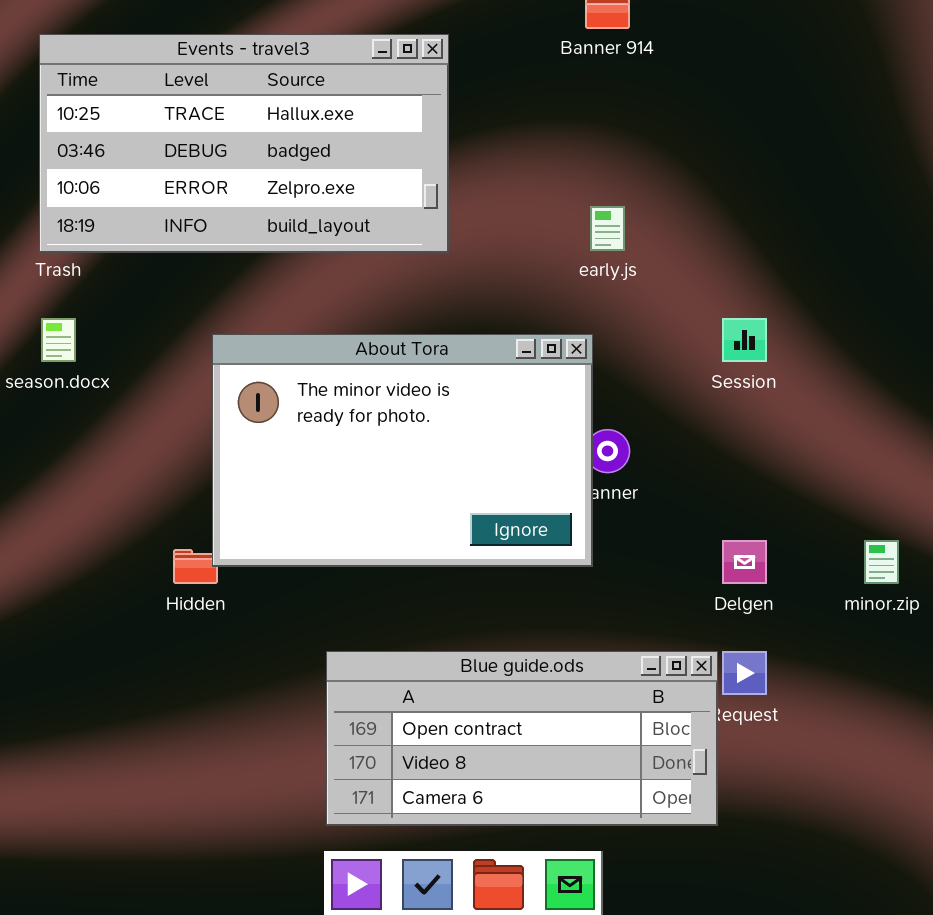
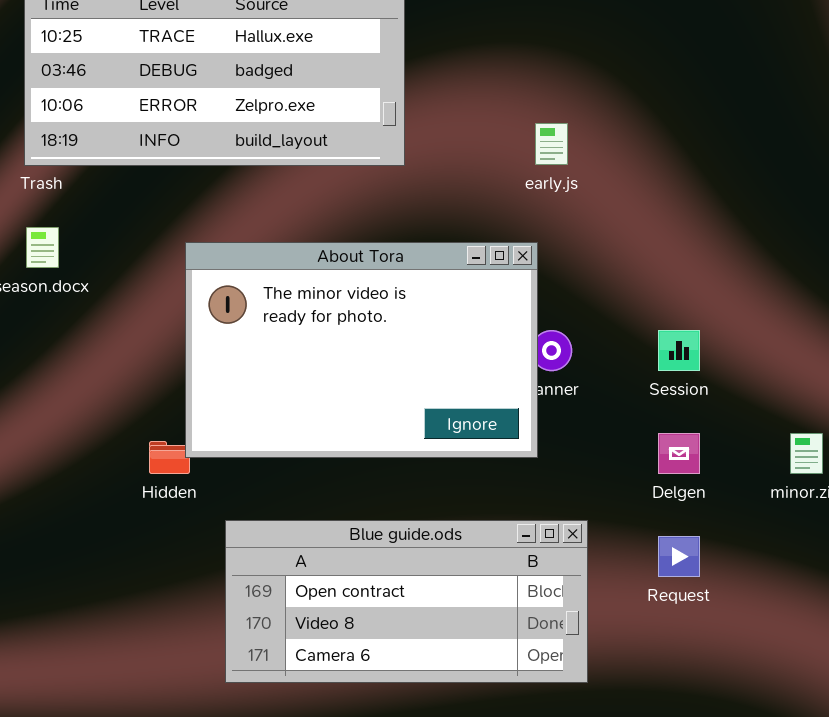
Session: [722,318,767,362] -> [658,330,700,371], moved
Blue guide.ods: [326,651,718,826] -> [225,520,588,683], moved

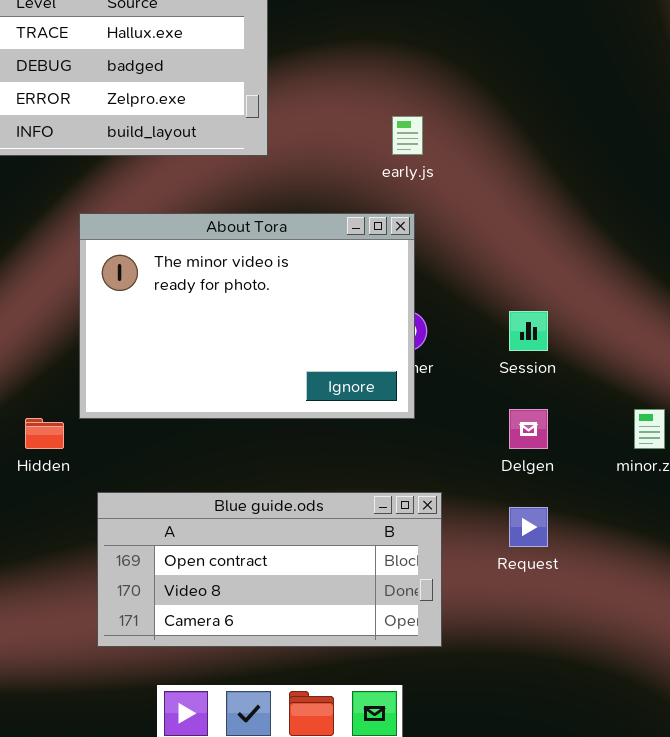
About Tora: [185,242,538,458] -> [79,213,415,419], moved

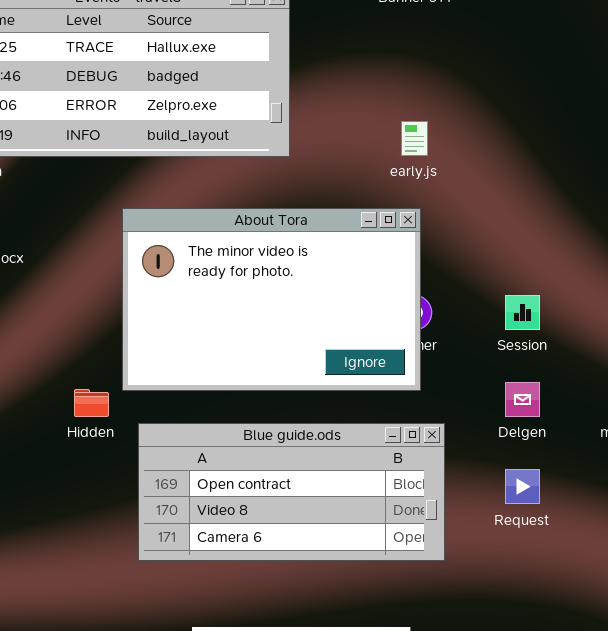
Blue guide.ods: [97,492,442,647] -> [138,423,445,561], moved

